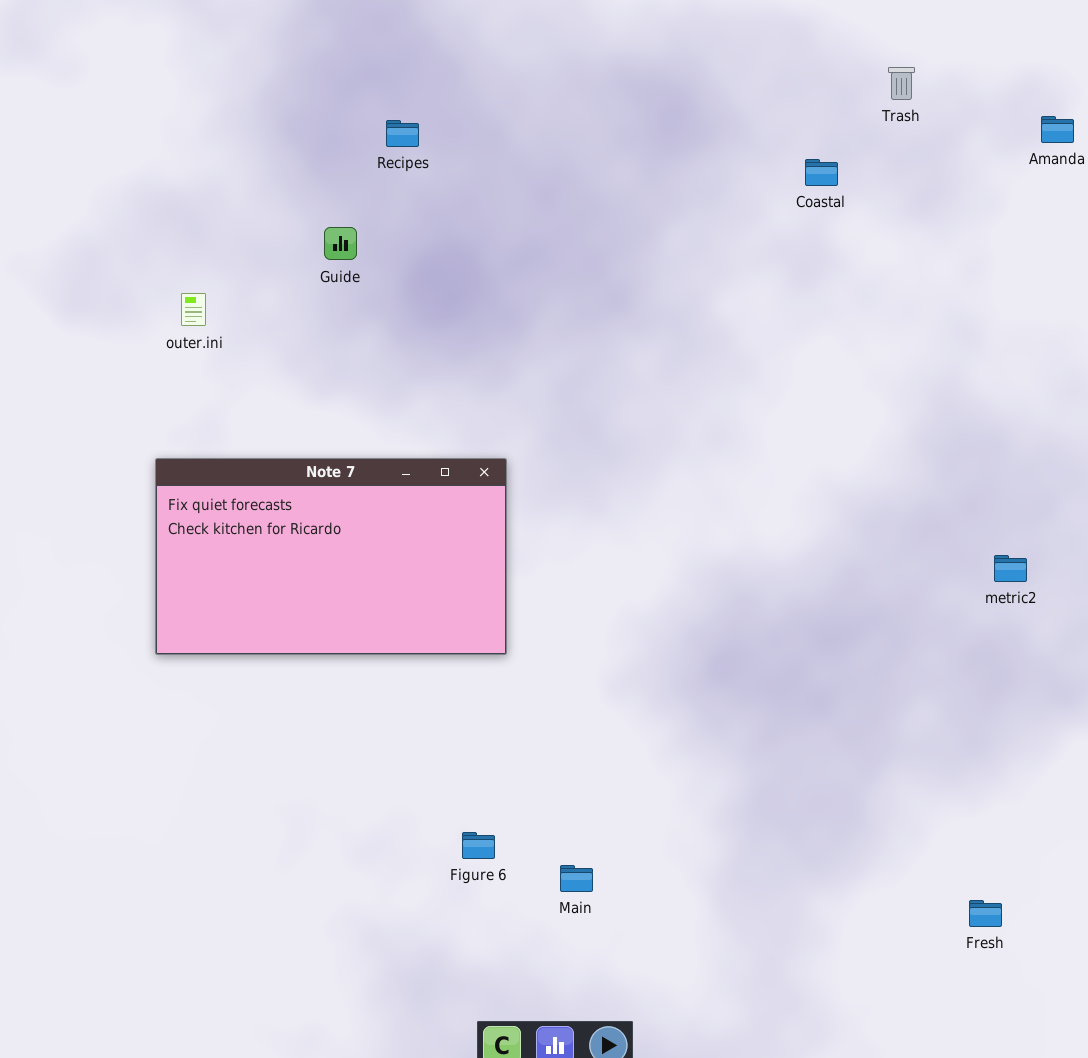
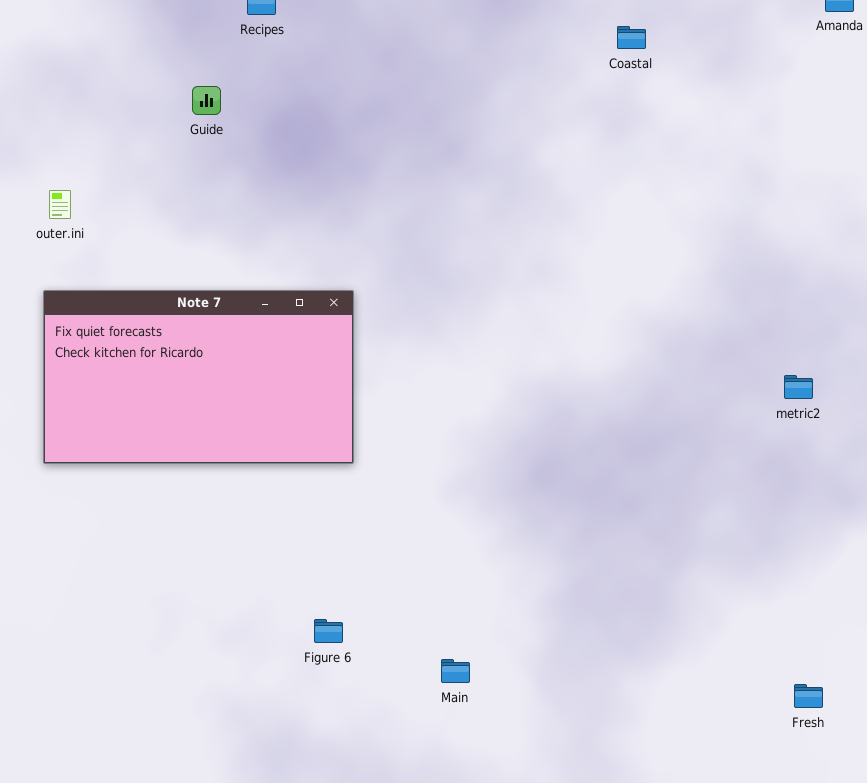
outer.ini: [181,293,206,326] -> [49,190,71,219], moved
Main: [560,865,593,892] -> [441,659,470,683], moved
Fresh: [969,900,1002,927] -> [794,684,823,708], moved

